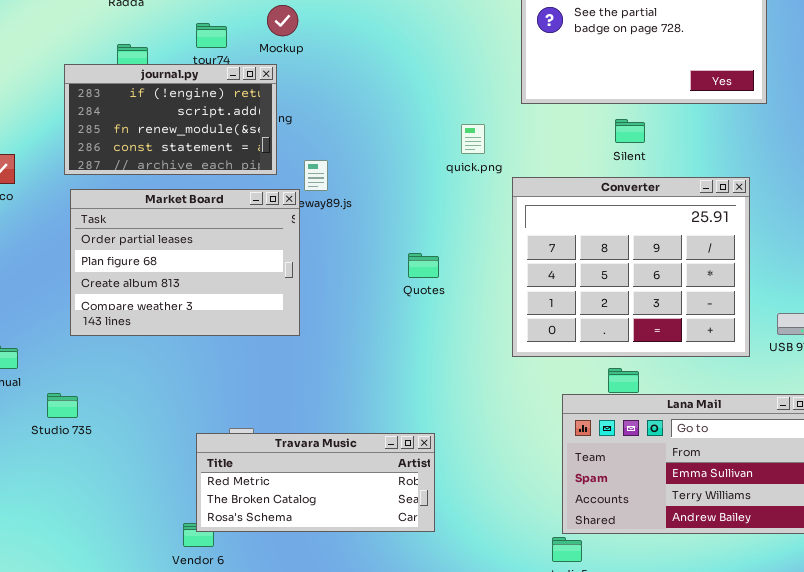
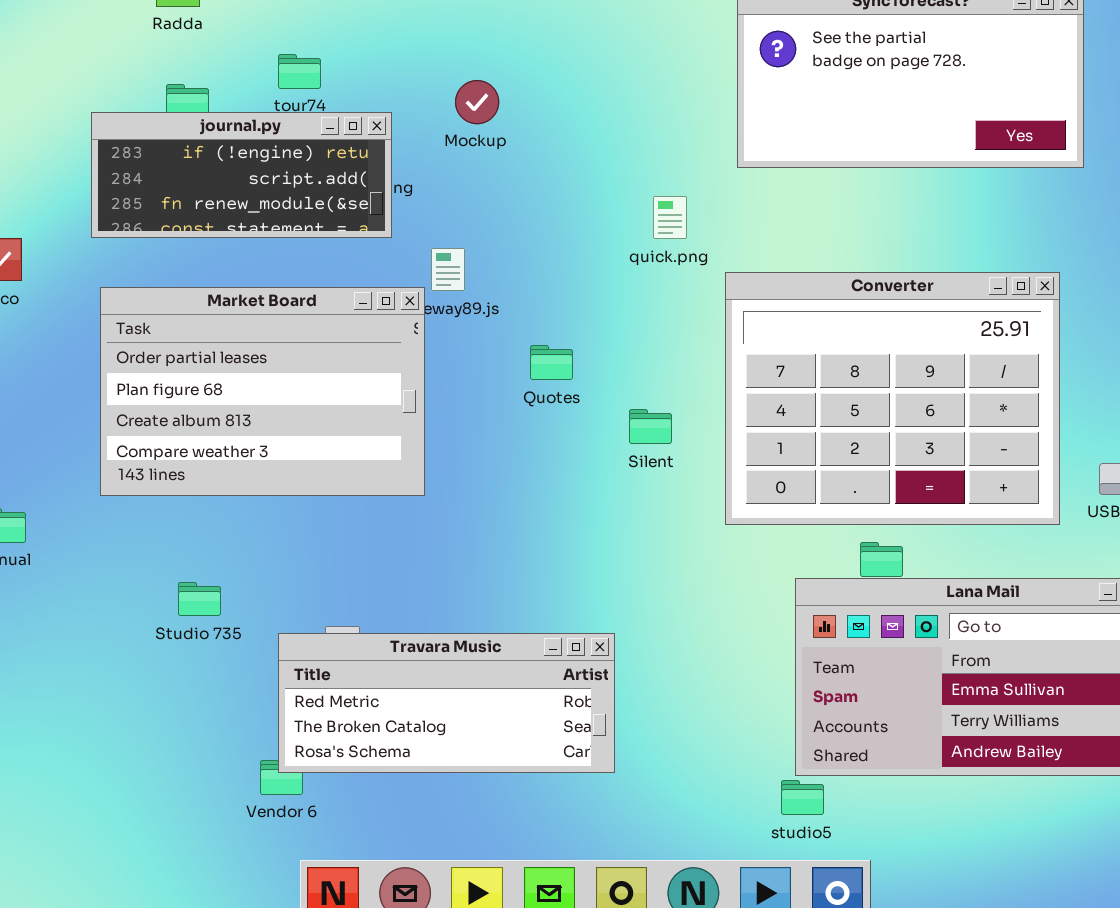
Mockup: [267,5,298,36] -> [455,80,499,124], moved
journal.py: [64,64,277,175] -> [91,112,392,238], resized
Silent: [615,119,645,143] -> [629,409,672,444], moved
Quotes: [408,253,439,278] -> [530,345,573,380], moved
Studio 735: [47,393,78,418] -> [178,582,221,616], moved

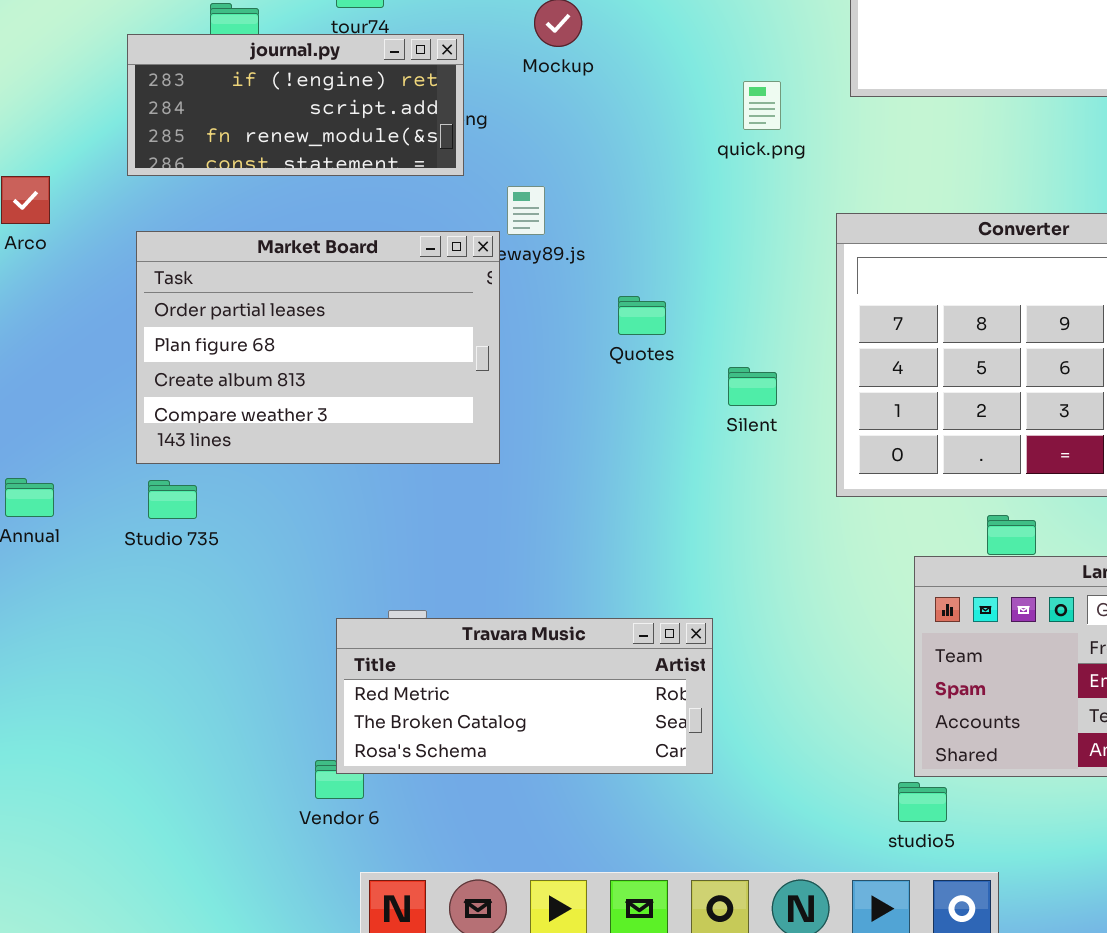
quick.png: [653,196,687,239] -> [743,81,781,130], moved
Studio 735: [178,582,221,616] -> [148,480,197,519], moved

